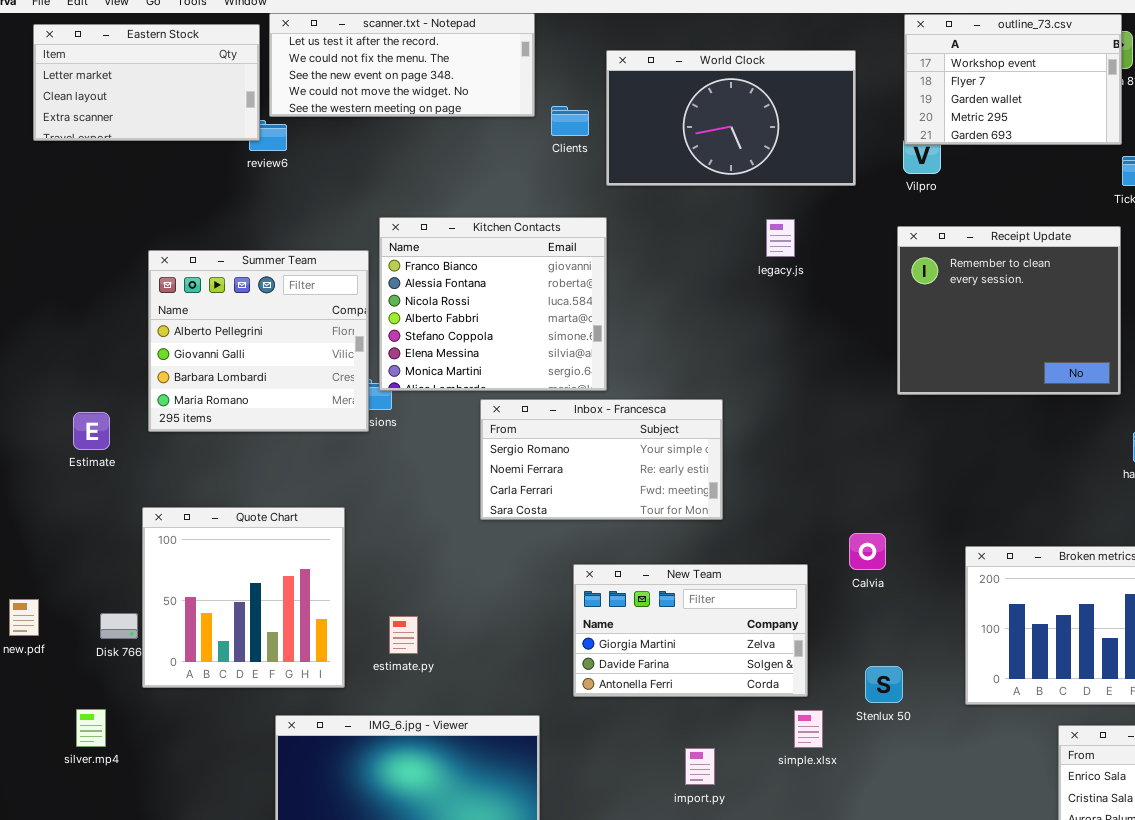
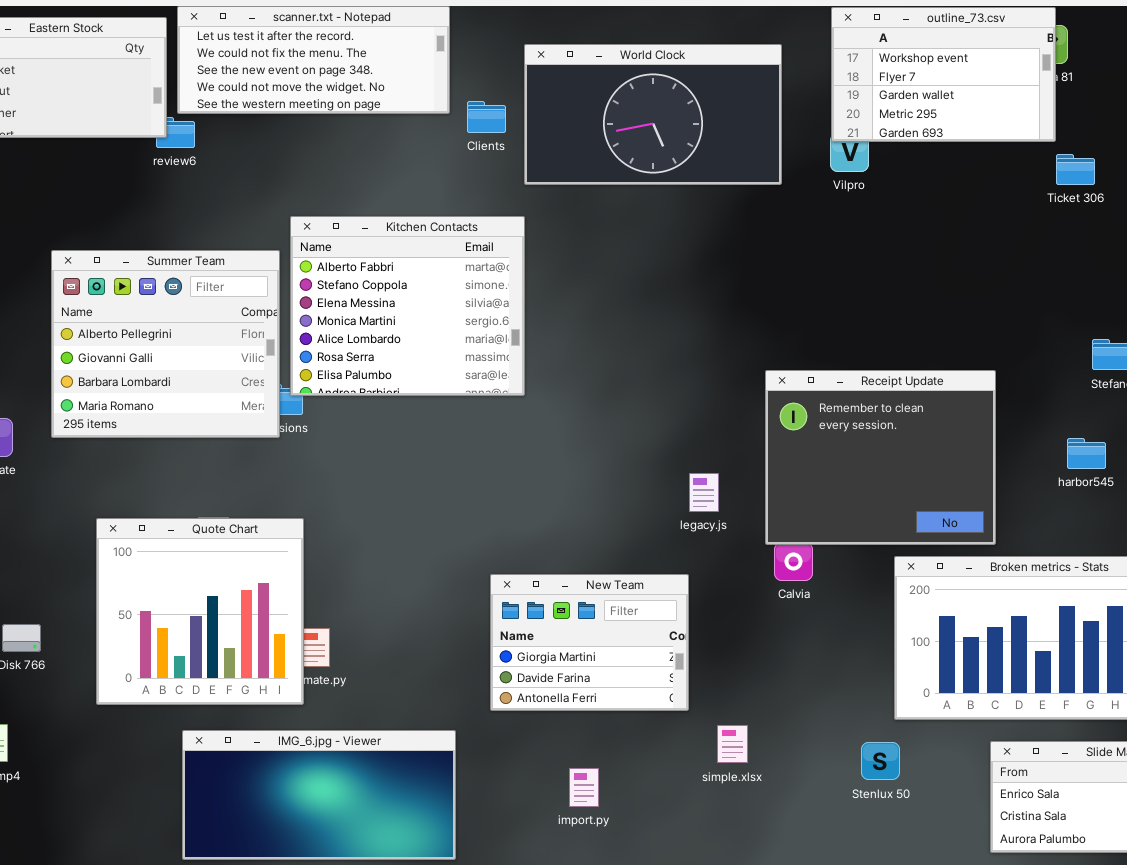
Kitchen Contacts: [379,217,607,391] -> [290,216,525,396], scrolled down 3 rows
legacy.js: [766,219,795,257] -> [689,473,719,512], moved
Receipt Update: [897,226,1121,395] -> [765,370,996,545], moved
Inbox - Francesca: [480,399,723,520] -> none, closed
Quote Chart: [142,507,345,688] -> [96,518,304,705], moved
New Team: [573,564,808,697] -> [490,574,689,711], resized
Stenlux 50: [865,666,903,703] -> [861,742,900,780], moved
import.py: [685,748,715,785] -> [569,768,599,807], moved

